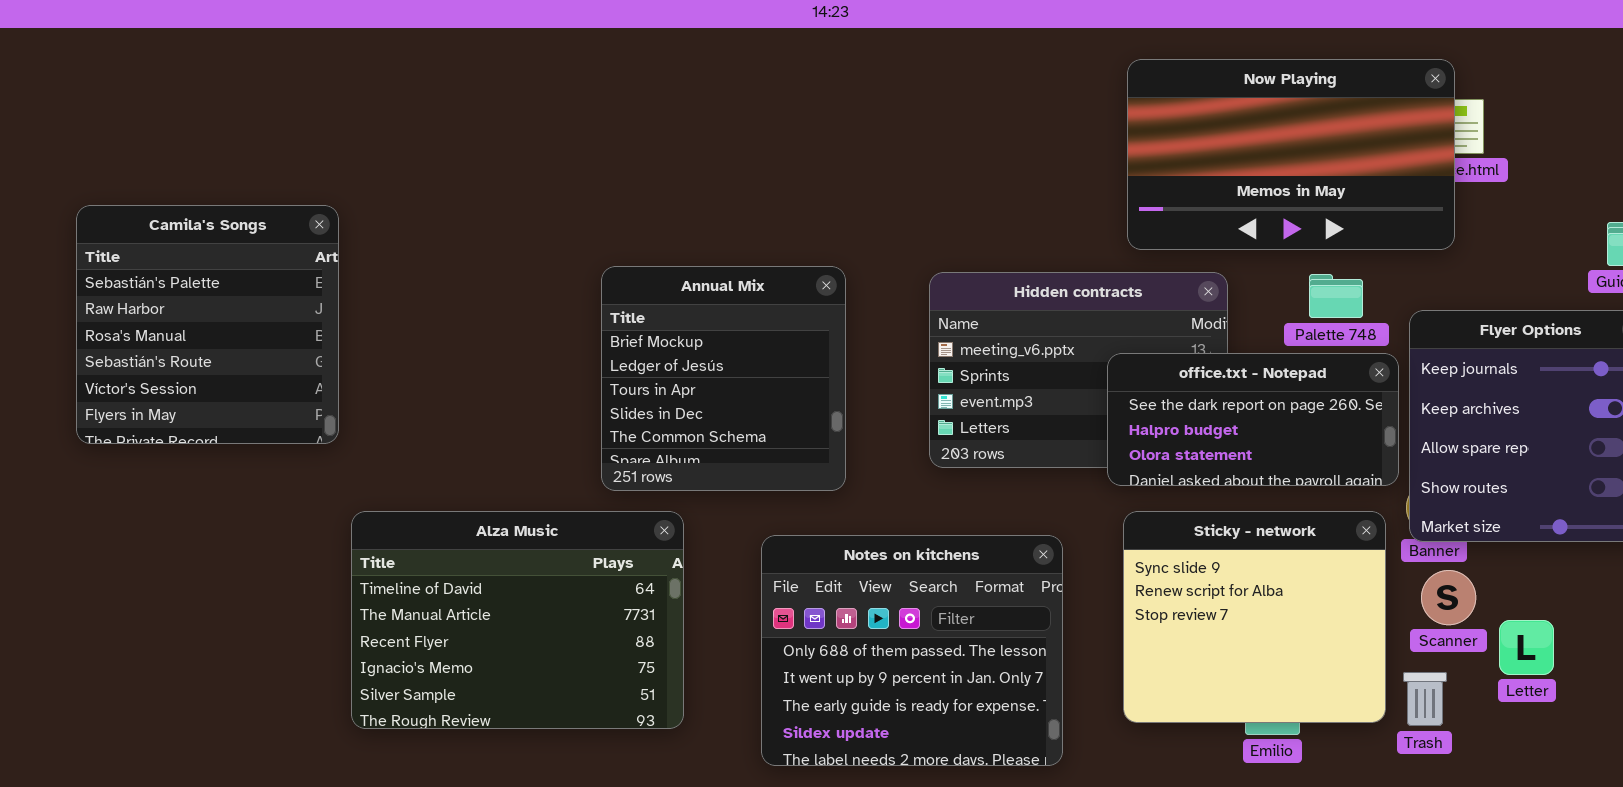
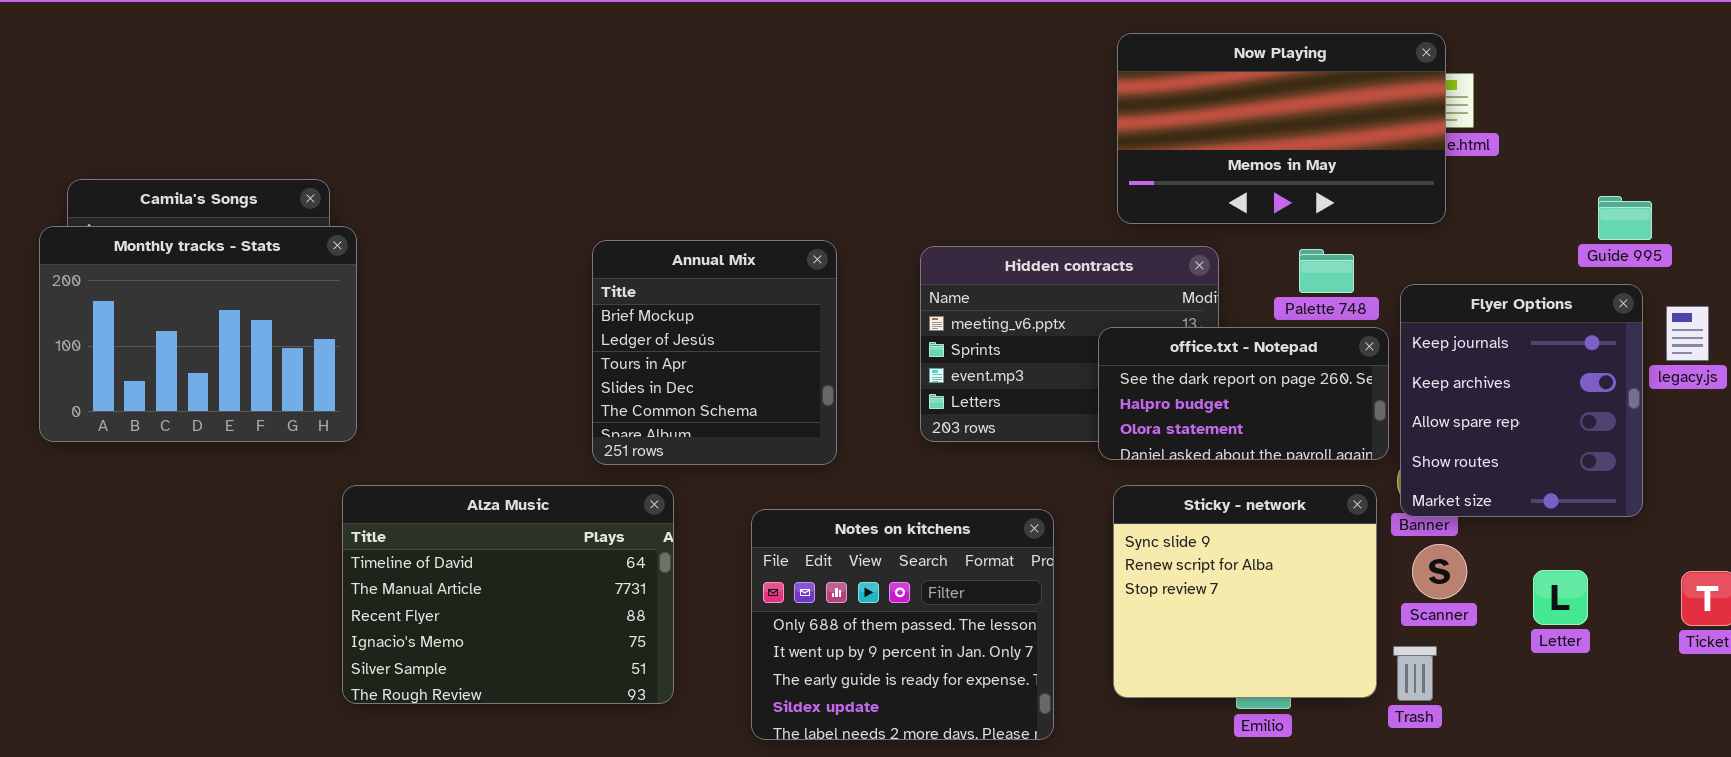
Monthly tracks - Stats: none -> [39,226,357,442], opened
Letter: [1499,620,1554,675] -> [1533,570,1588,625], moved

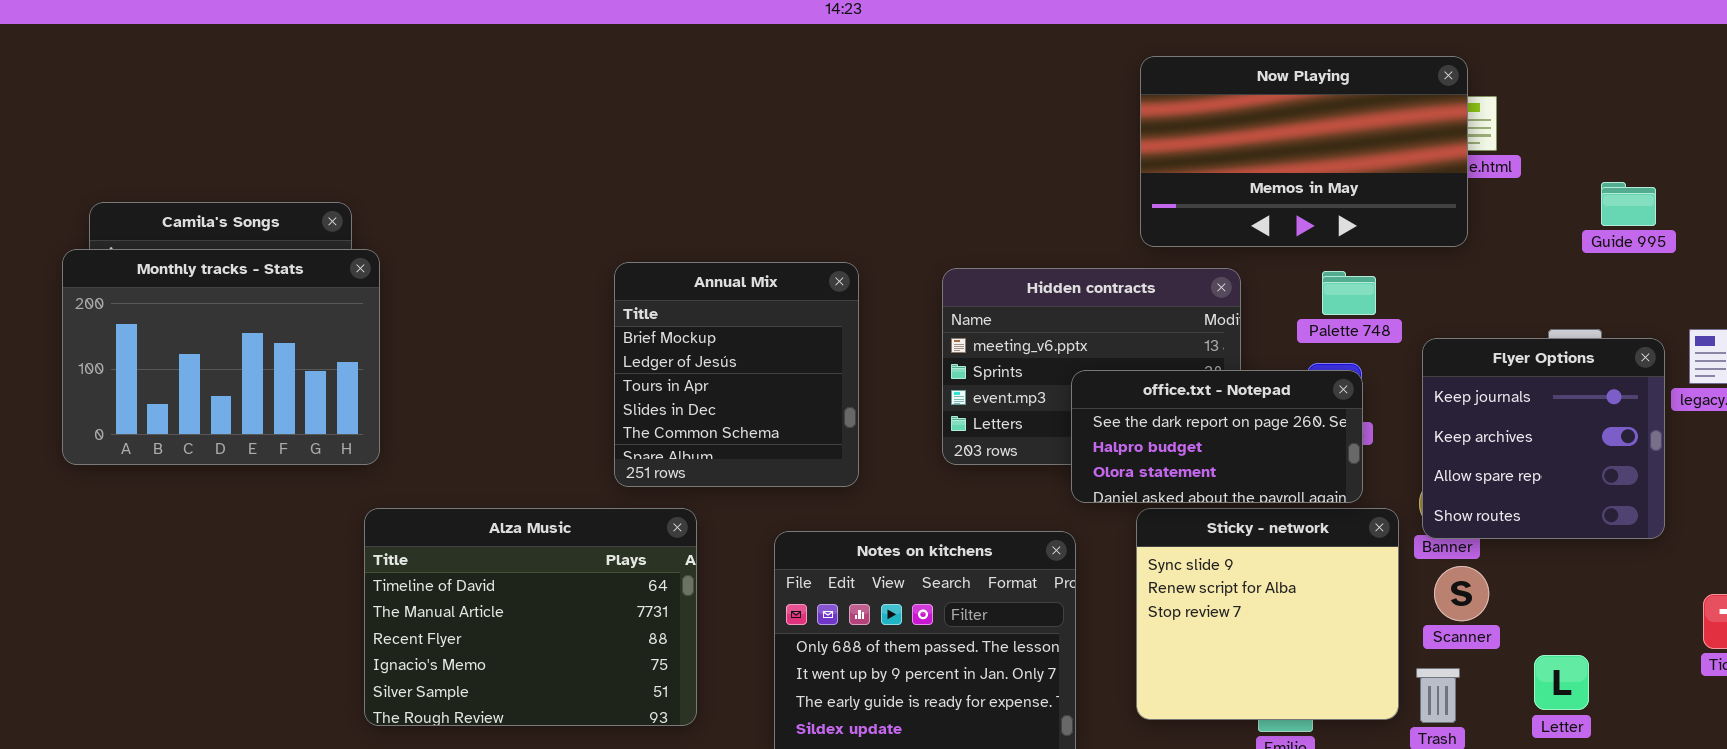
Guide 995: [1598,196,1652,240] -> [1601,182,1656,226], moved
Flyer Options: [1400,284,1643,517] -> [1422,338,1665,539], resized
office.txt - Notepad: [1098,327,1389,460] -> [1071,370,1363,503], moved
Letter: [1533,570,1588,625] -> [1534,655,1589,710], moved

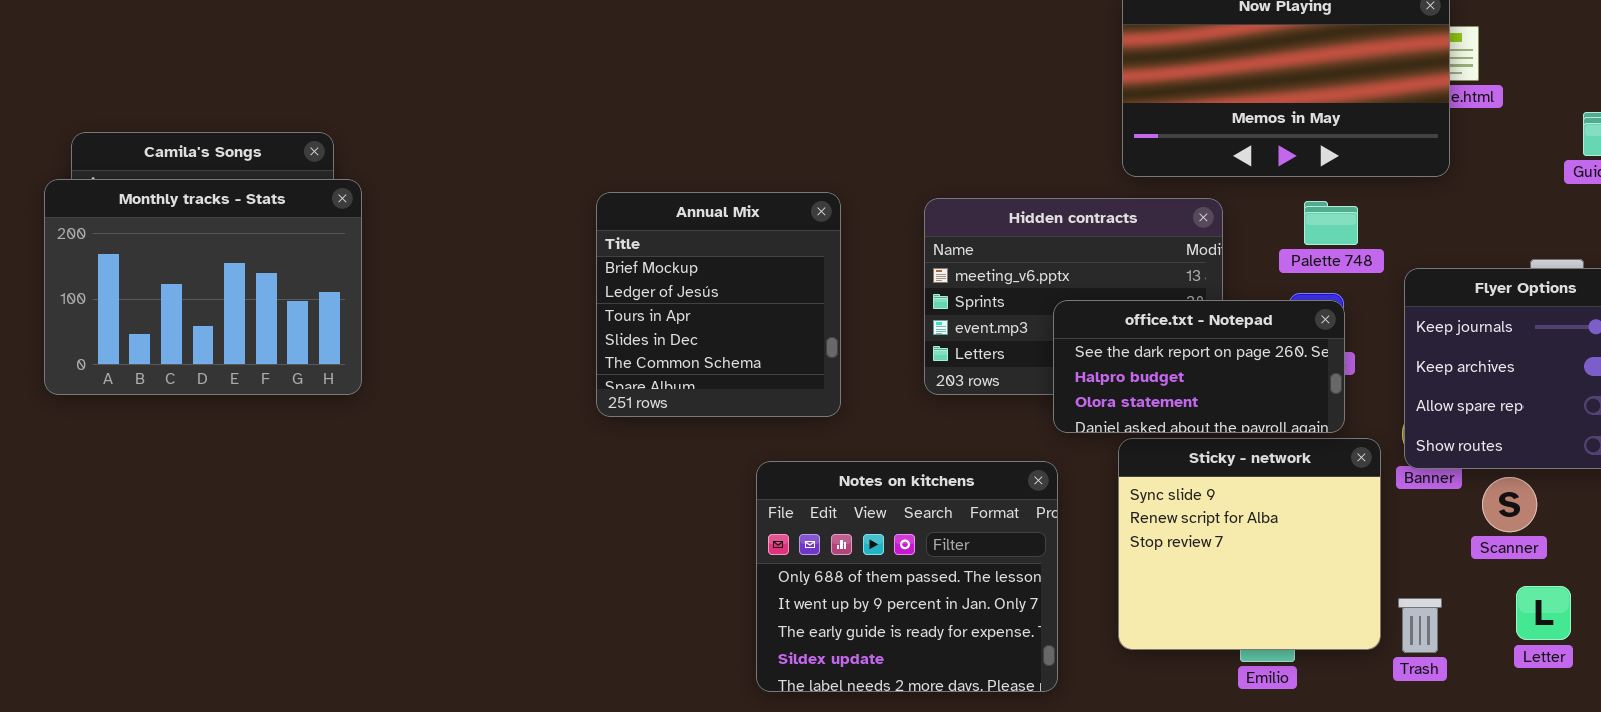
Alza Music: [364,508,697,726] -> none, closed
Scanner: [1434,566,1489,621] -> [1482,477,1537,532], moved

